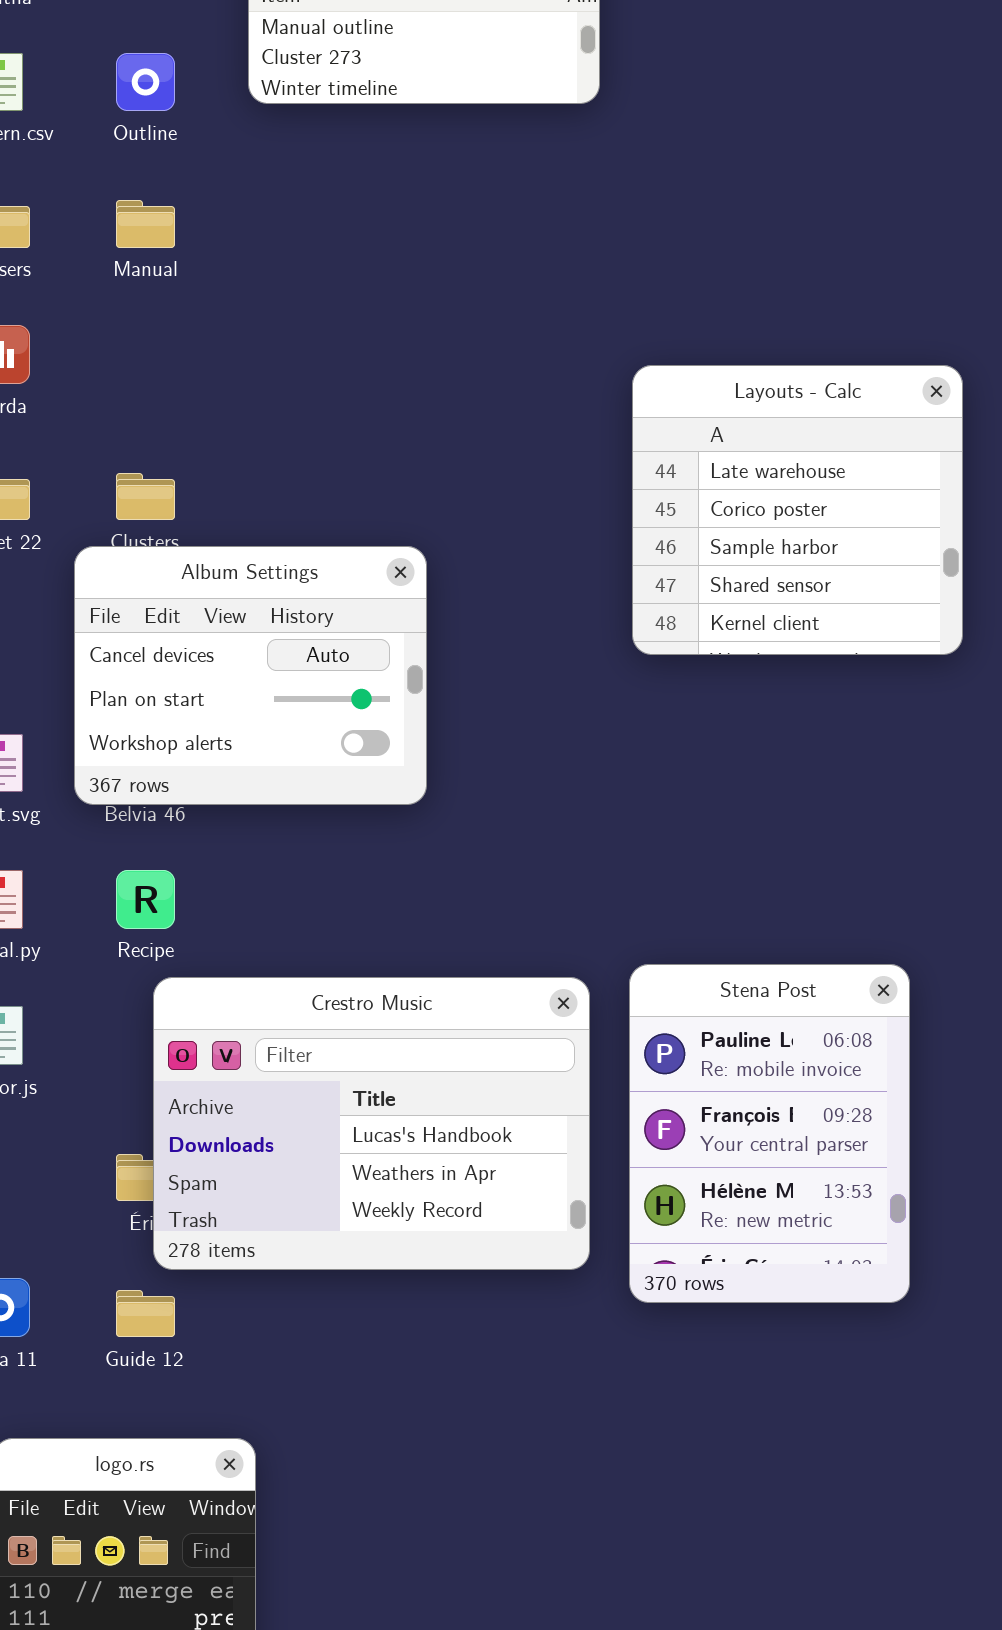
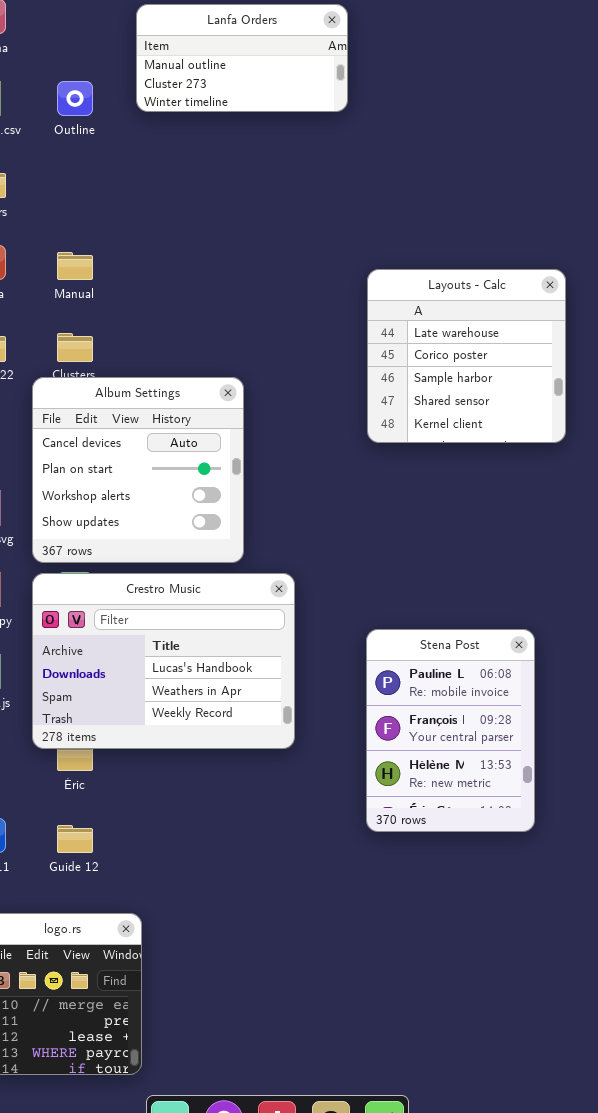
Manual: [116,200,175,248] -> [57,252,93,280], moved
Album Settings: [74,546,427,805] -> [32,377,244,563], resized
Crestro Music: [153,977,590,1270] -> [32,573,295,749], moved

